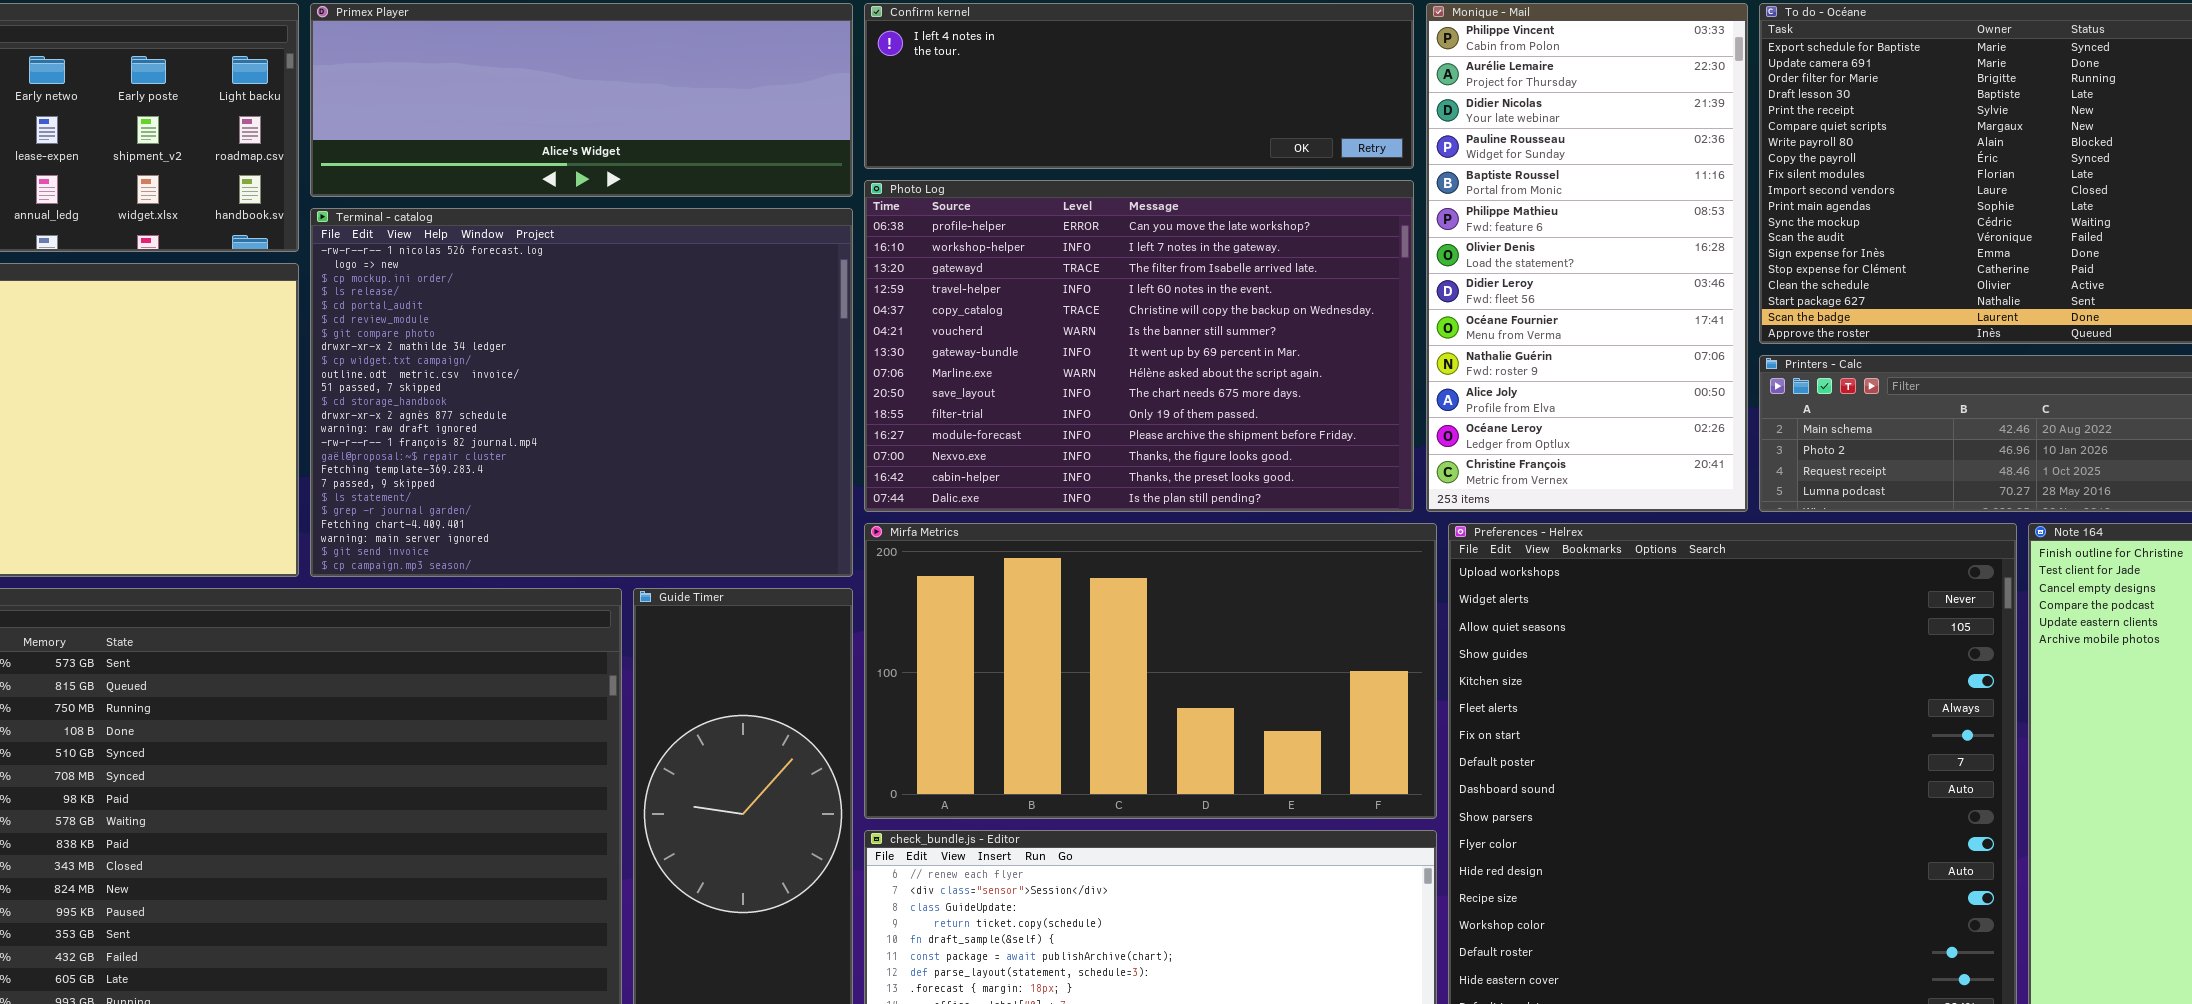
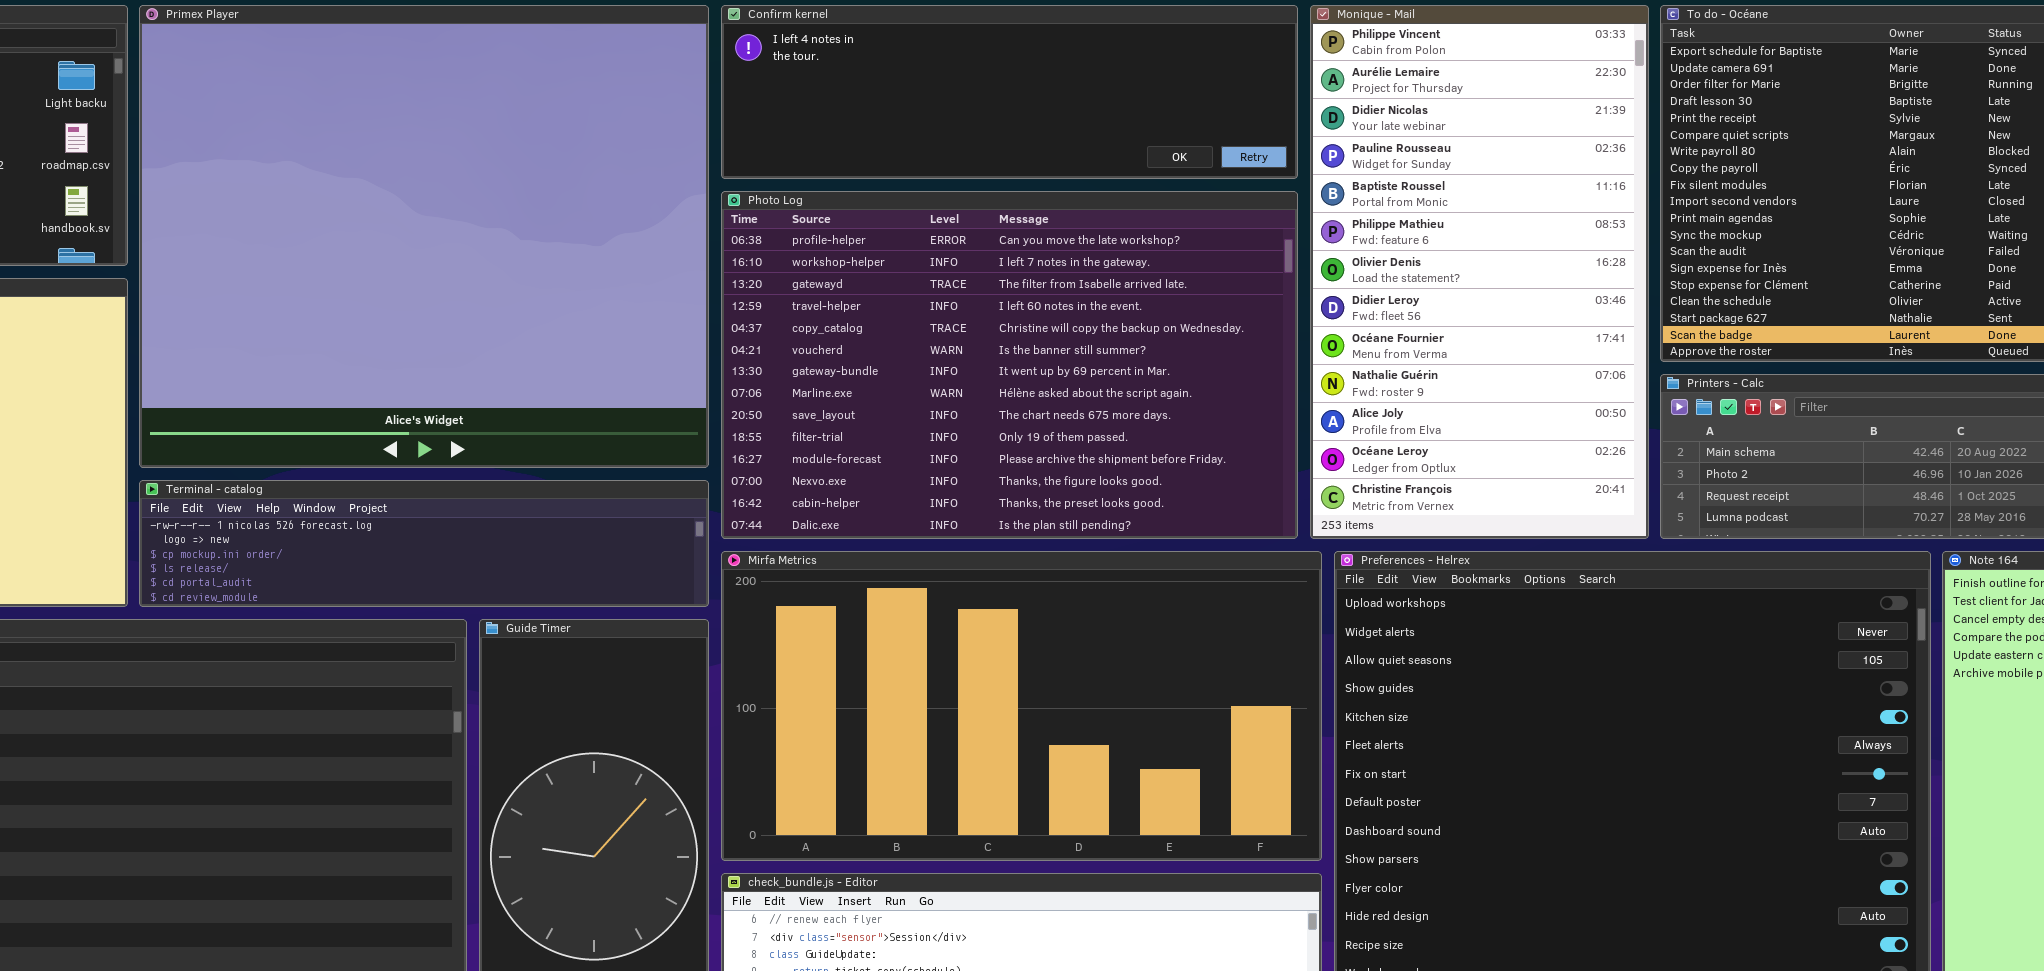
Primex Player: [310,3,853,197] -> [139,5,709,468], resized
Terminal - catalog: [310,208,853,577] -> [139,480,709,607], resized

